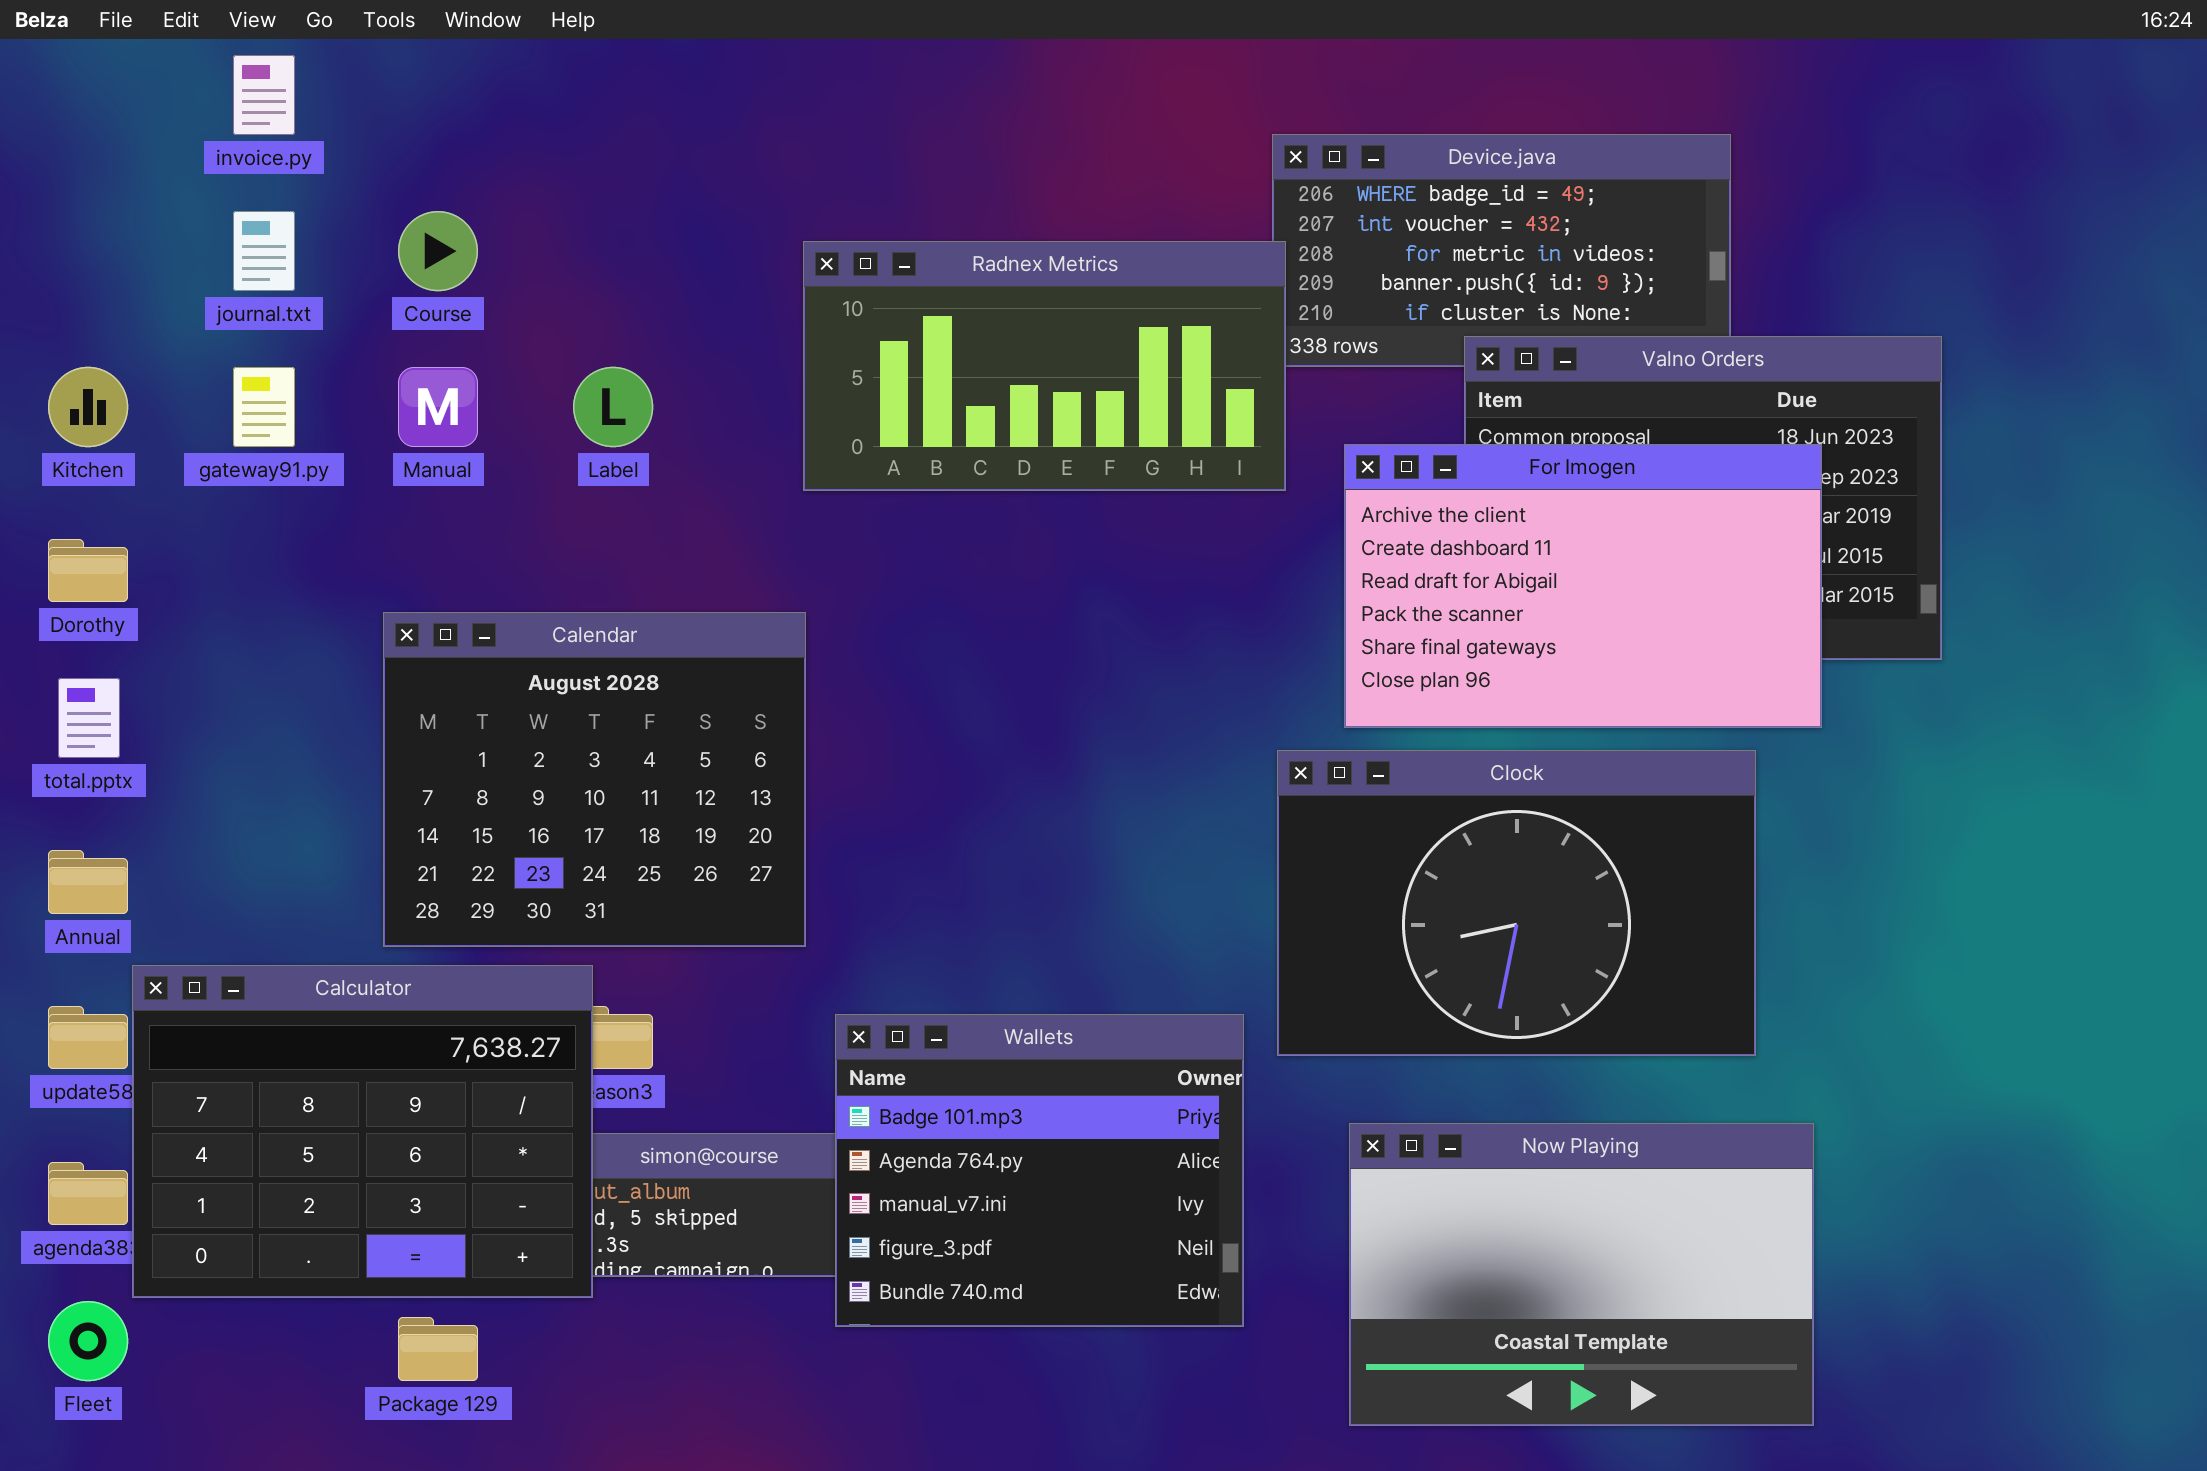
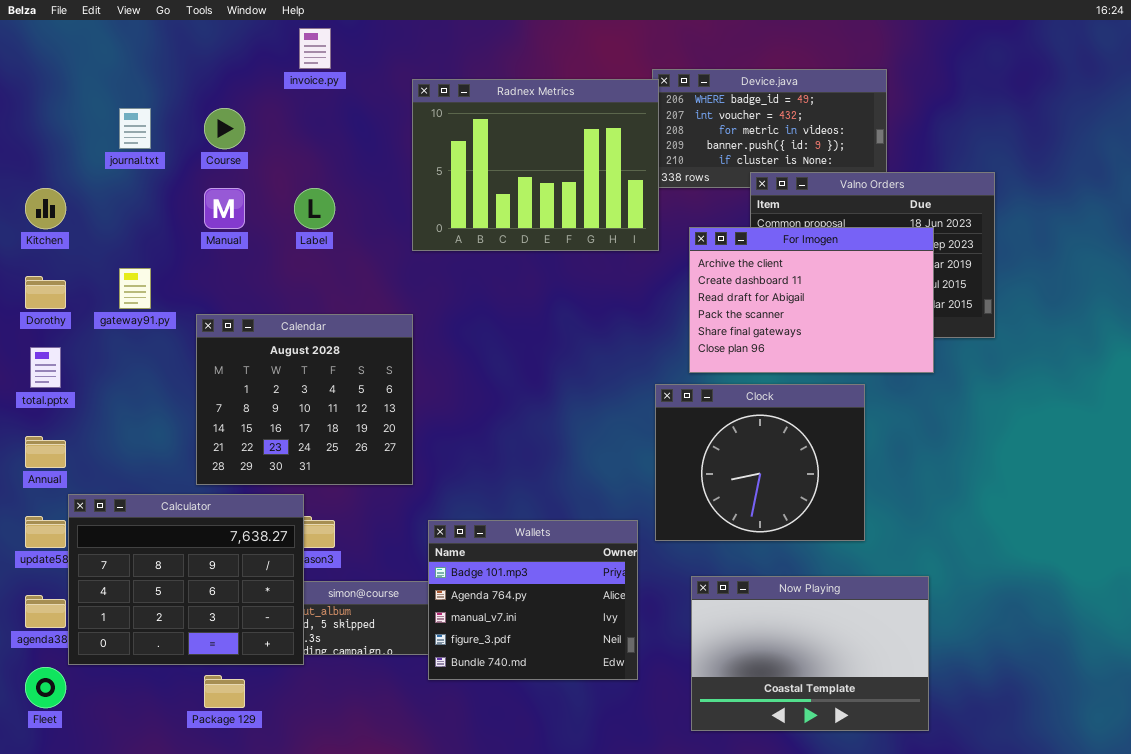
invoice.py: [233,55,295,135] -> [299,28,331,69], moved
Radnex Metrics: [803,241,1286,491] -> [412,79,659,251], resized
gateway91.py: [233,367,295,447] -> [119,268,151,309], moved
Clock: [1277,750,1756,1056] -> [655,384,865,541], resized

